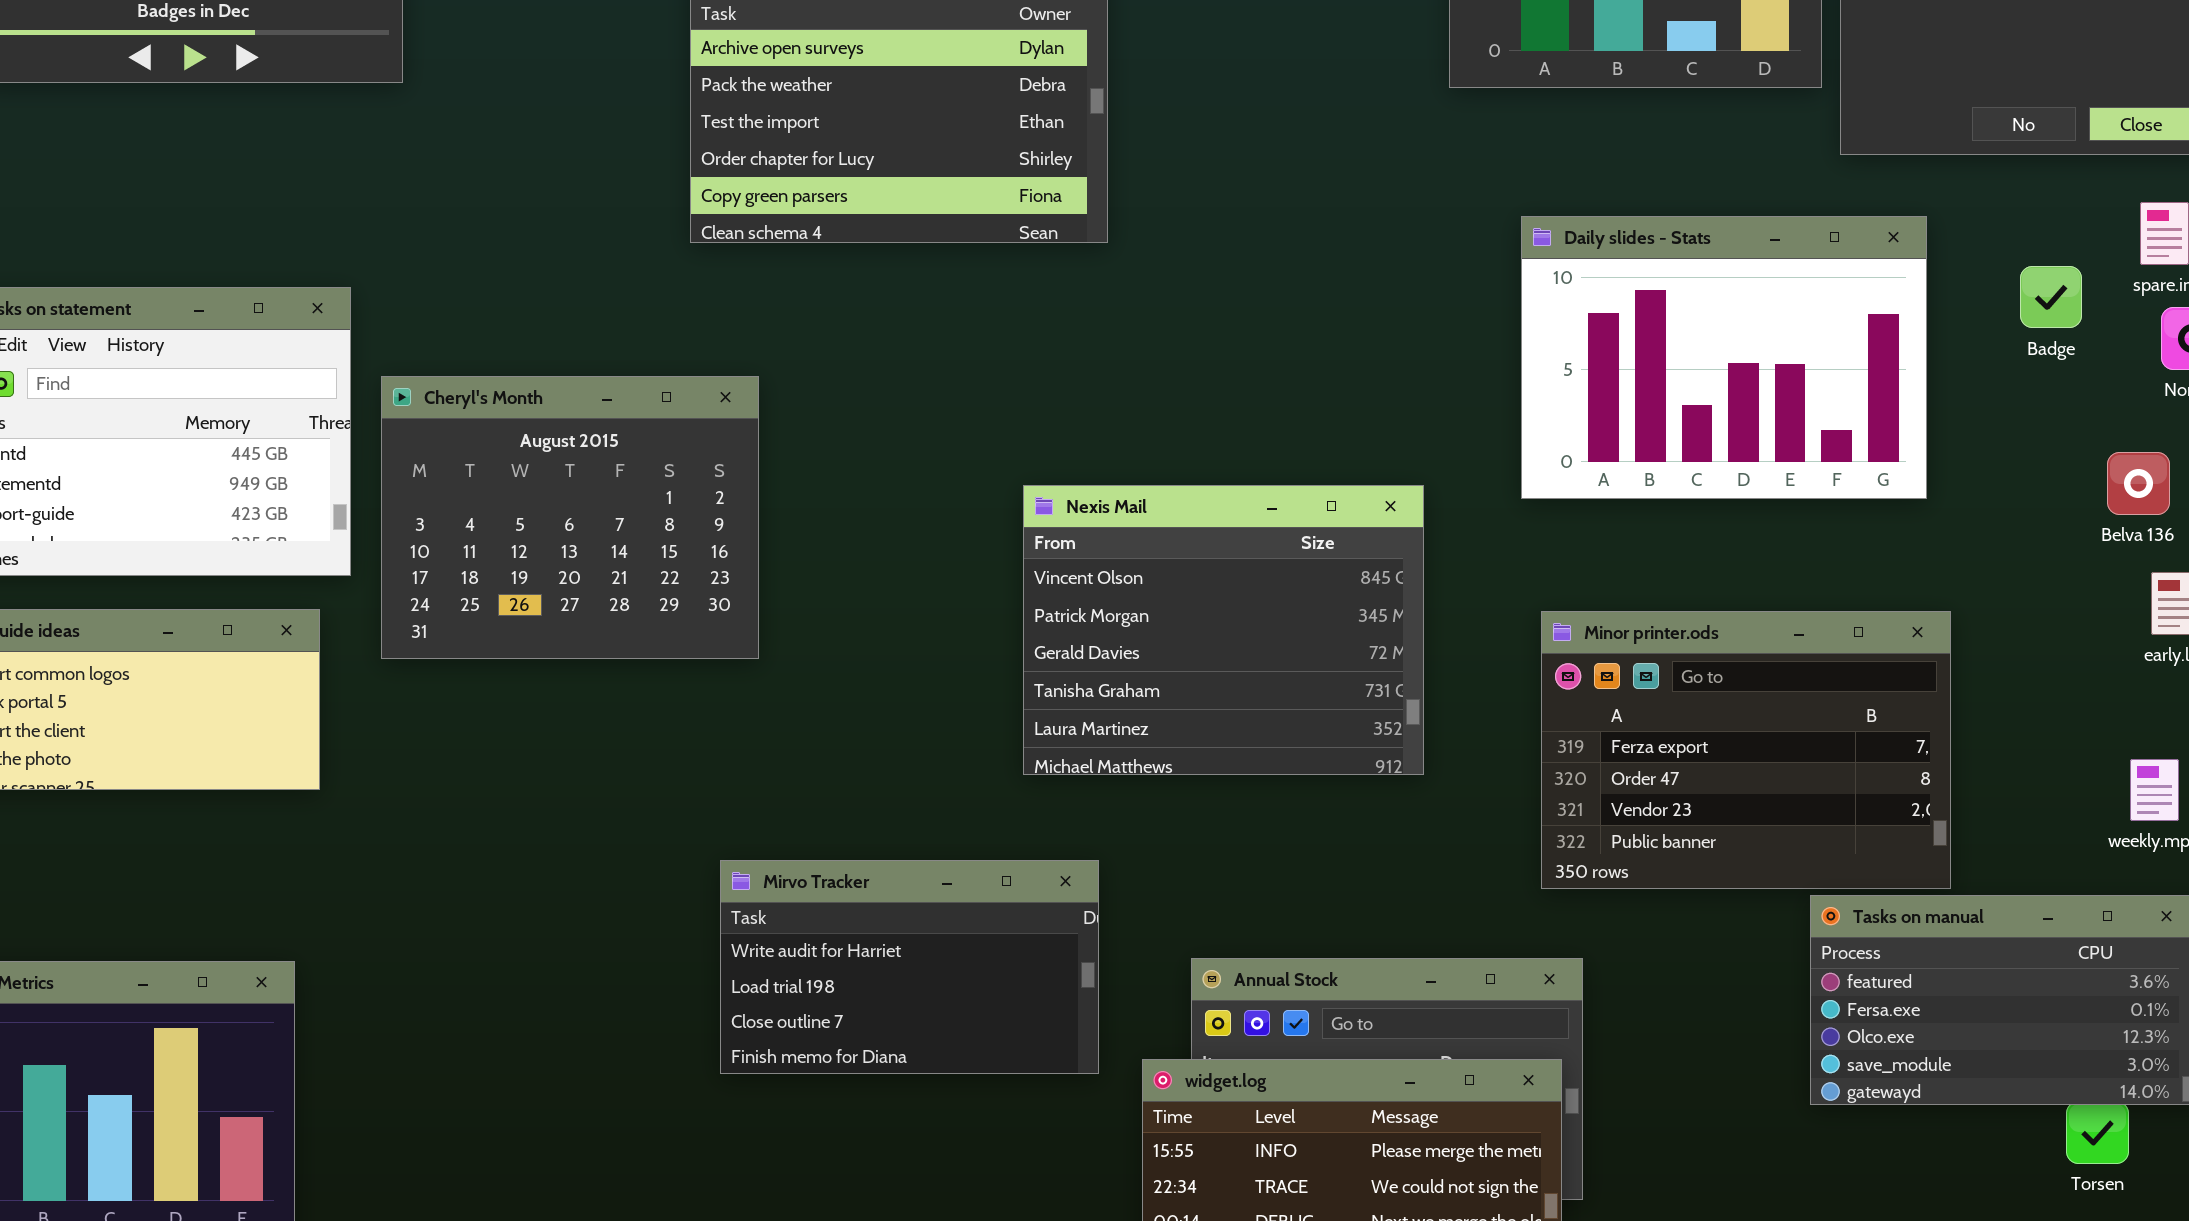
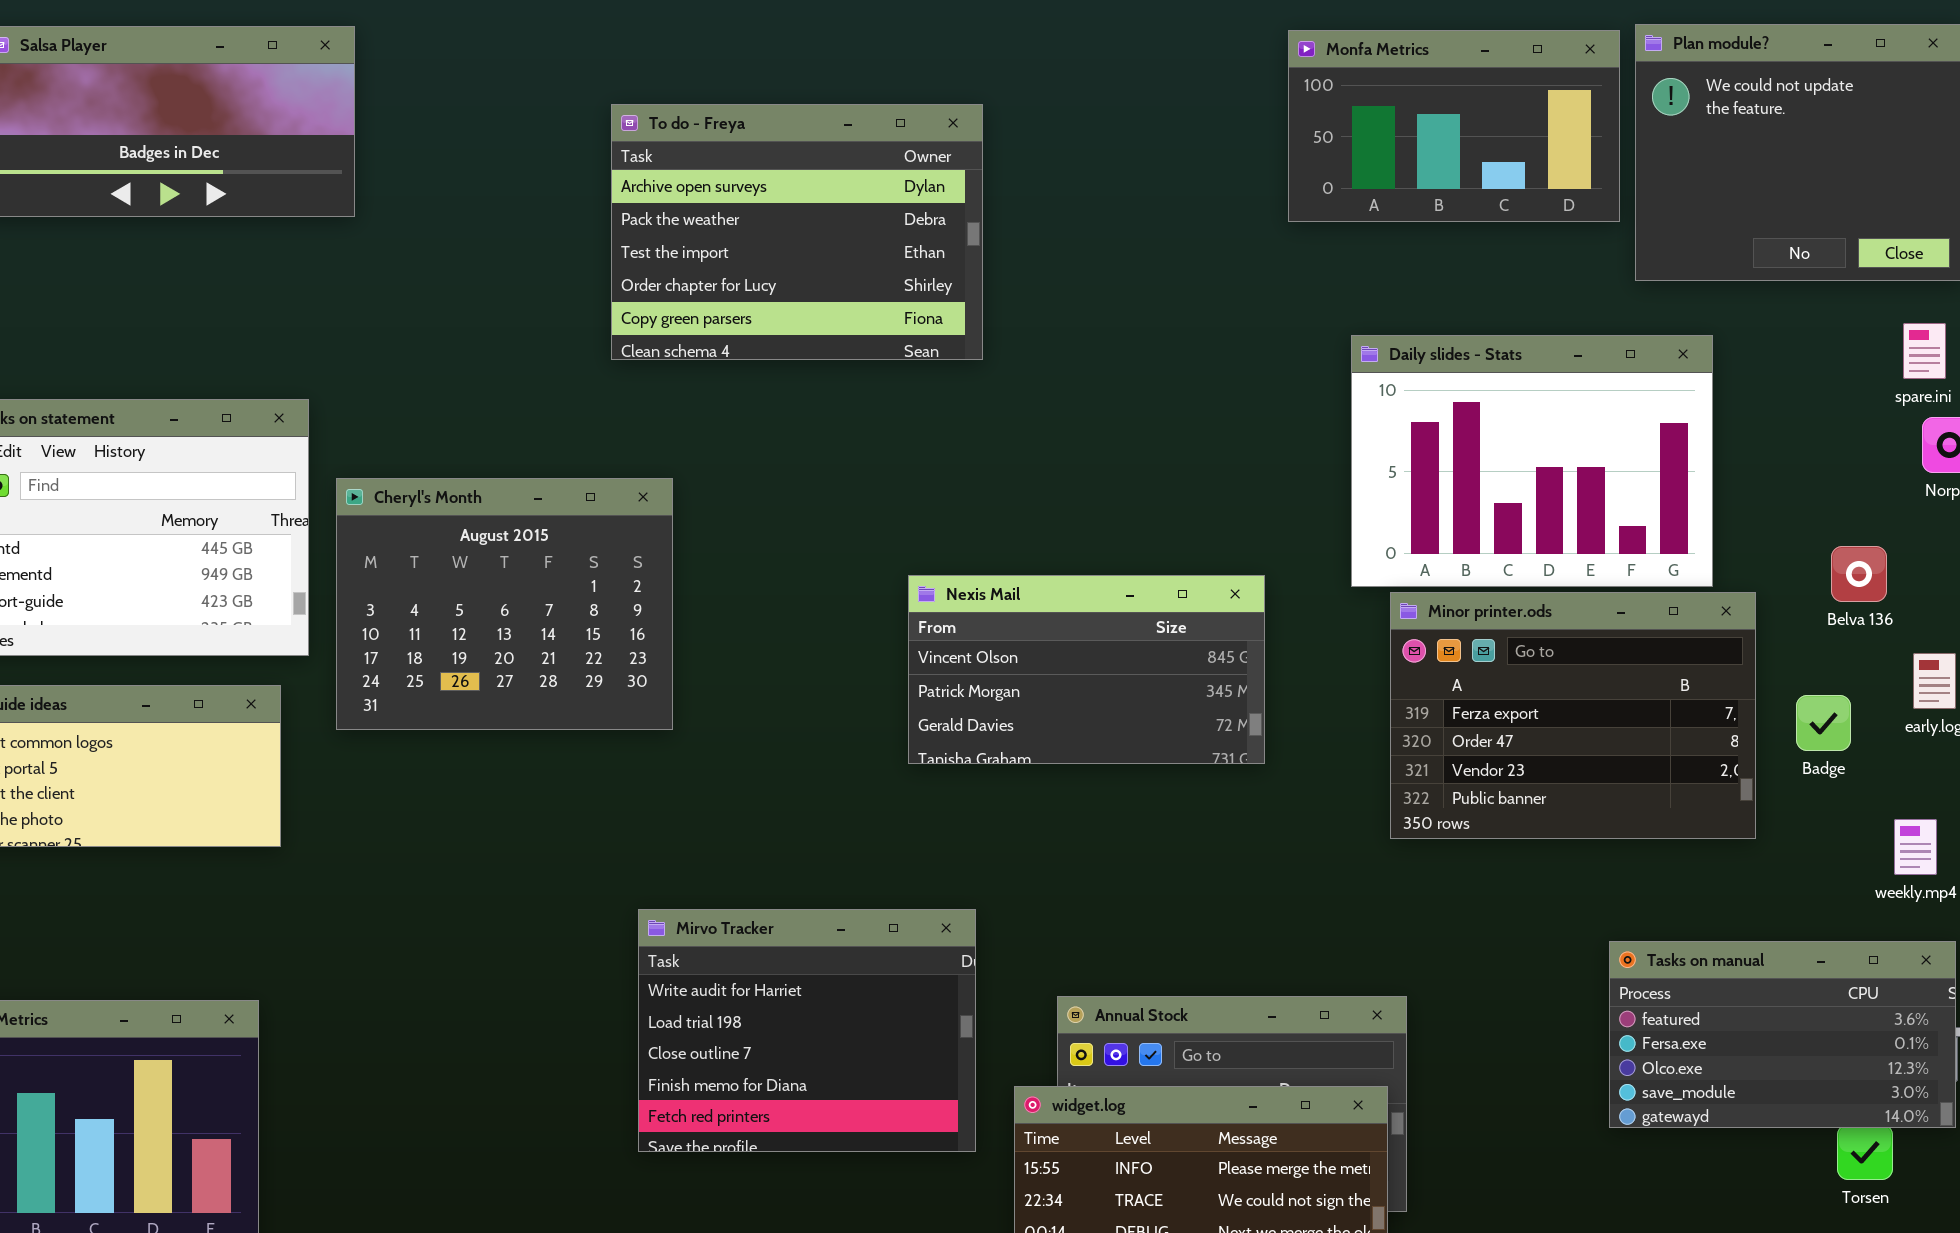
Badge: [2020,266,2082,328] -> [1796,695,1851,751], moved
Belva 136: [2107,452,2170,515] -> [1831,546,1887,602], moved
Nexis Mail: [1023,485,1424,775] -> [908,575,1265,764], resized
Minor printer.ods: [1541,611,1951,889] -> [1390,592,1756,839], moved
Mirvo Tracker: [720,860,1099,1074] -> [638,909,976,1152], resized

